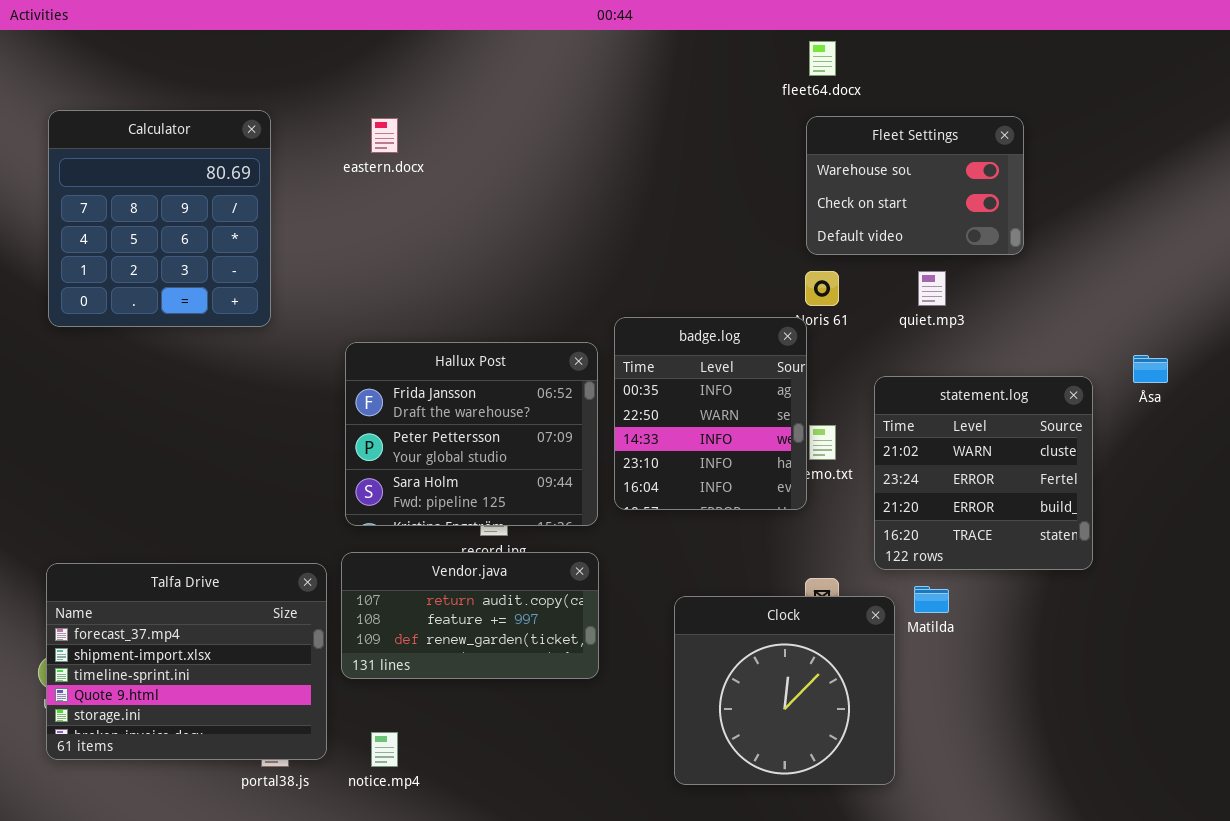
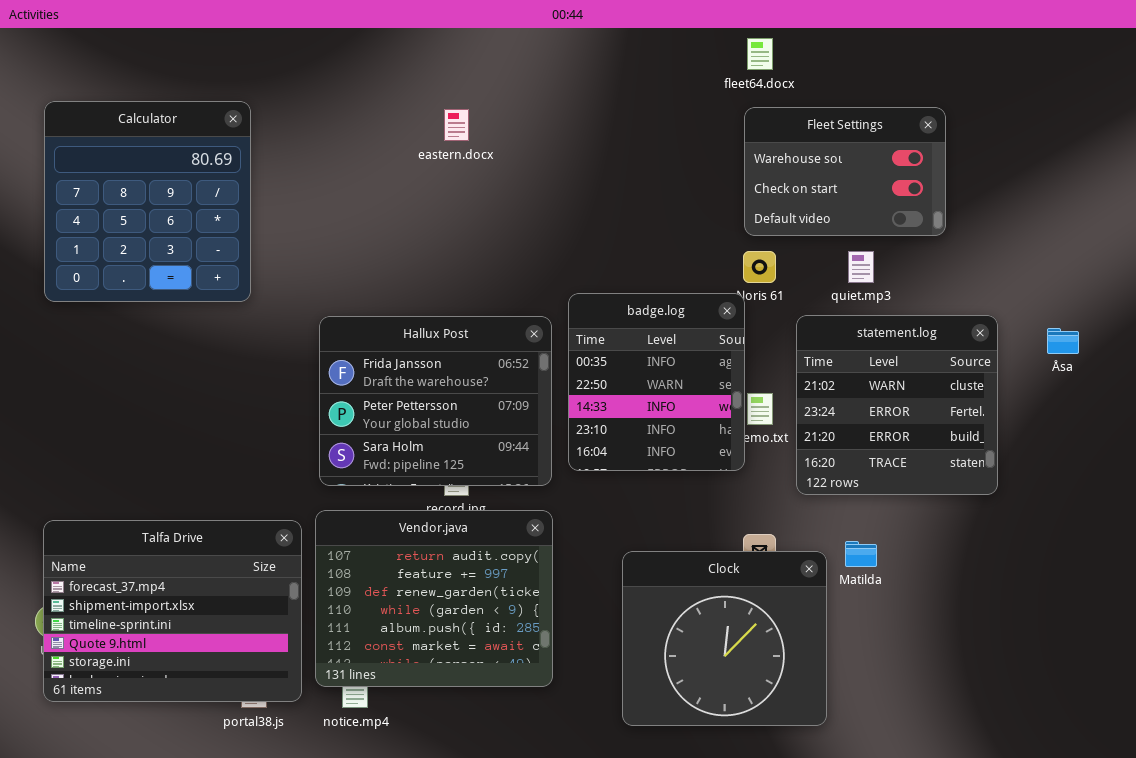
eastern.docx: [371,118,398,153] -> [444,109,469,141], moved
statement.log: [874,376,1093,570] -> [796,315,998,495], moved
Vendor.java: [341,552,599,679] -> [315,510,553,687], resized

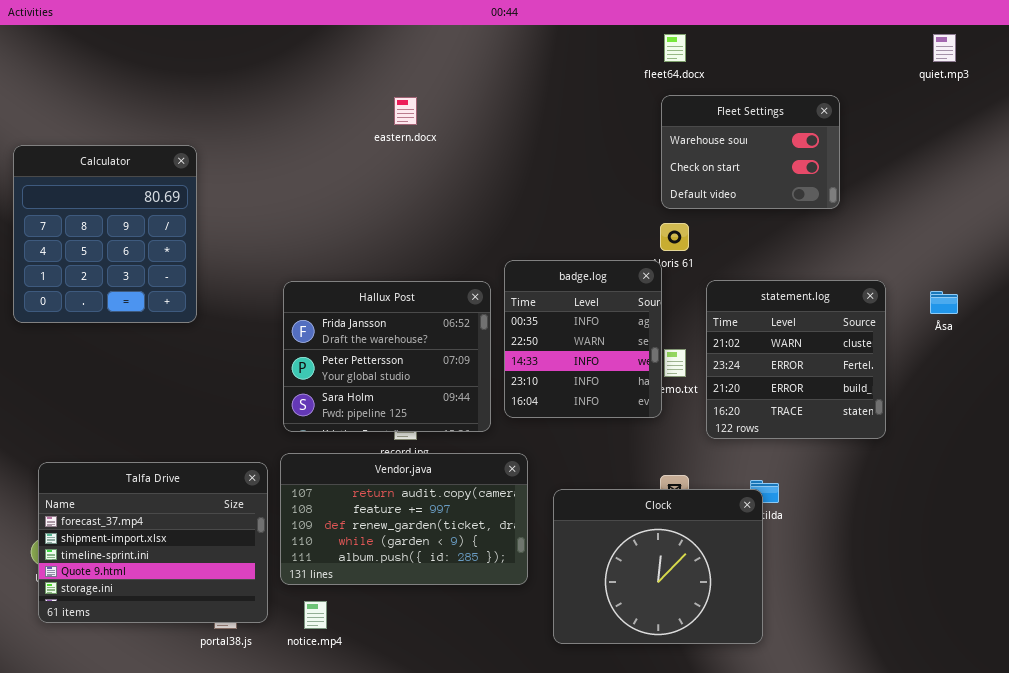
Calculator: [44,101,251,302] -> [13,145,197,323], moved
quiet.mp3: [848,251,874,283] -> [933,34,956,62], moved
Vendor.java: [315,510,553,687] -> [280,453,528,585], resized
Clock: [622,551,827,726] -> [553,489,763,644], resized

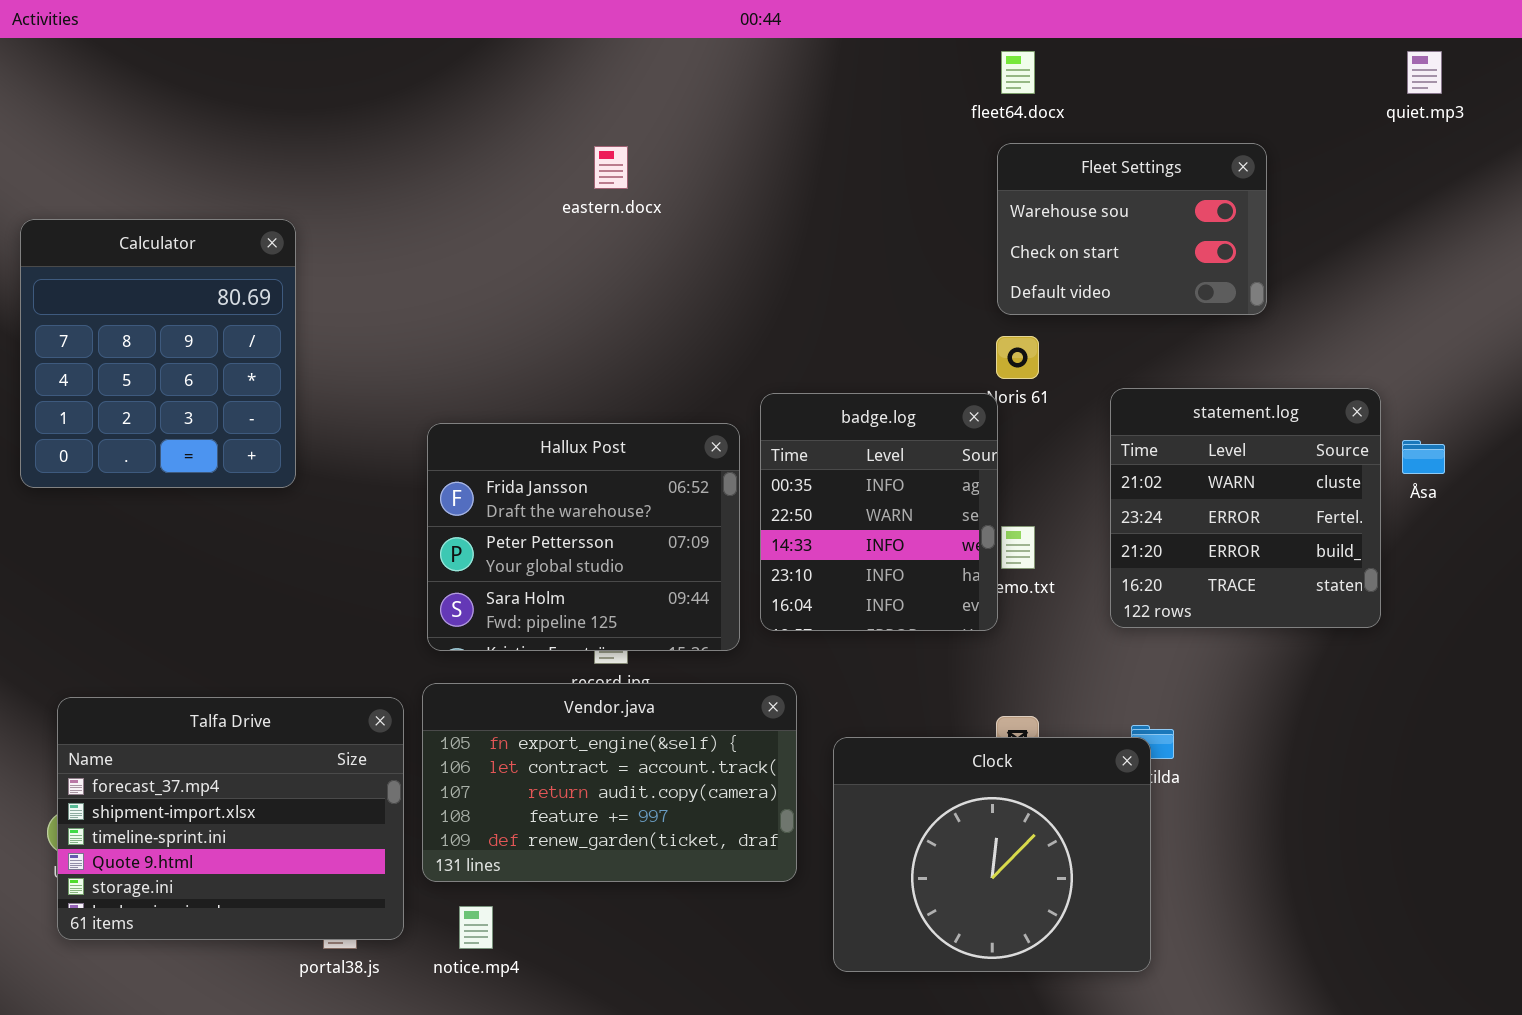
statement.log: [706,280,886,439] -> [1110,388,1381,628], moved
Vendor.java: [280,453,528,585] -> [422,683,797,882], scrolled up 2 rows

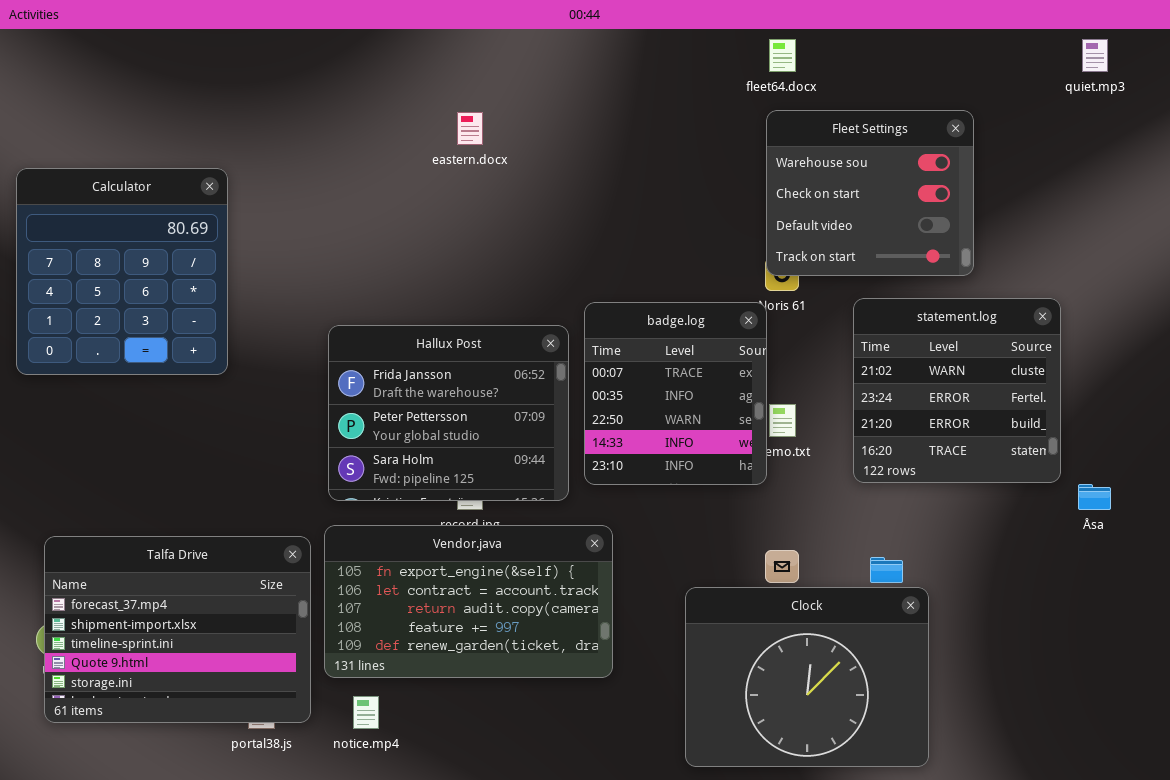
Fleet Settings: [997,143,1267,315] -> [766,110,974,276], resized
badge.log: [760,393,998,631] -> [584,302,767,485], scrolled up 1 row
Åsa: [1402,440,1445,474] -> [1078,484,1111,510], moved
Clock: [833,737,1151,972] -> [685,587,929,767], moved

